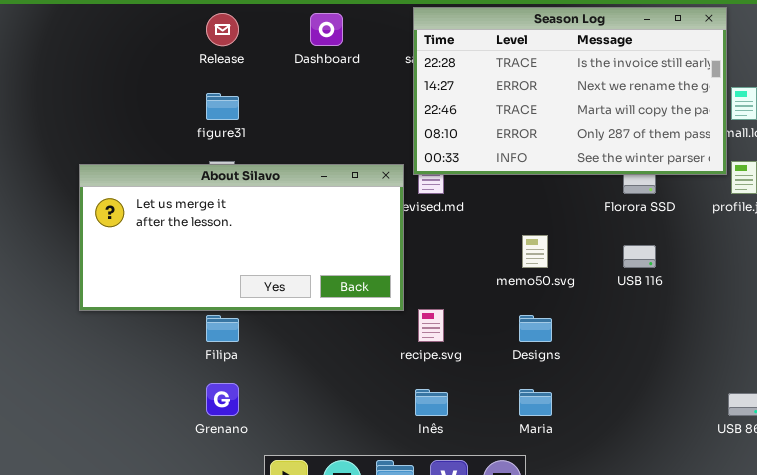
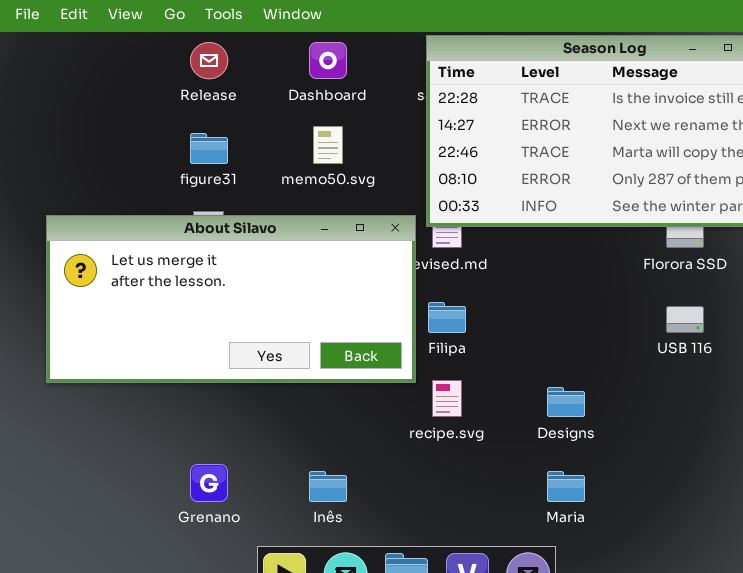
memo50.svg: [522,235,548,268] -> [313,126,343,164], moved
Filipa: [206,315,239,342] -> [428,302,466,333], moved
Inês: [415,389,448,416] -> [309,471,347,502], moved

